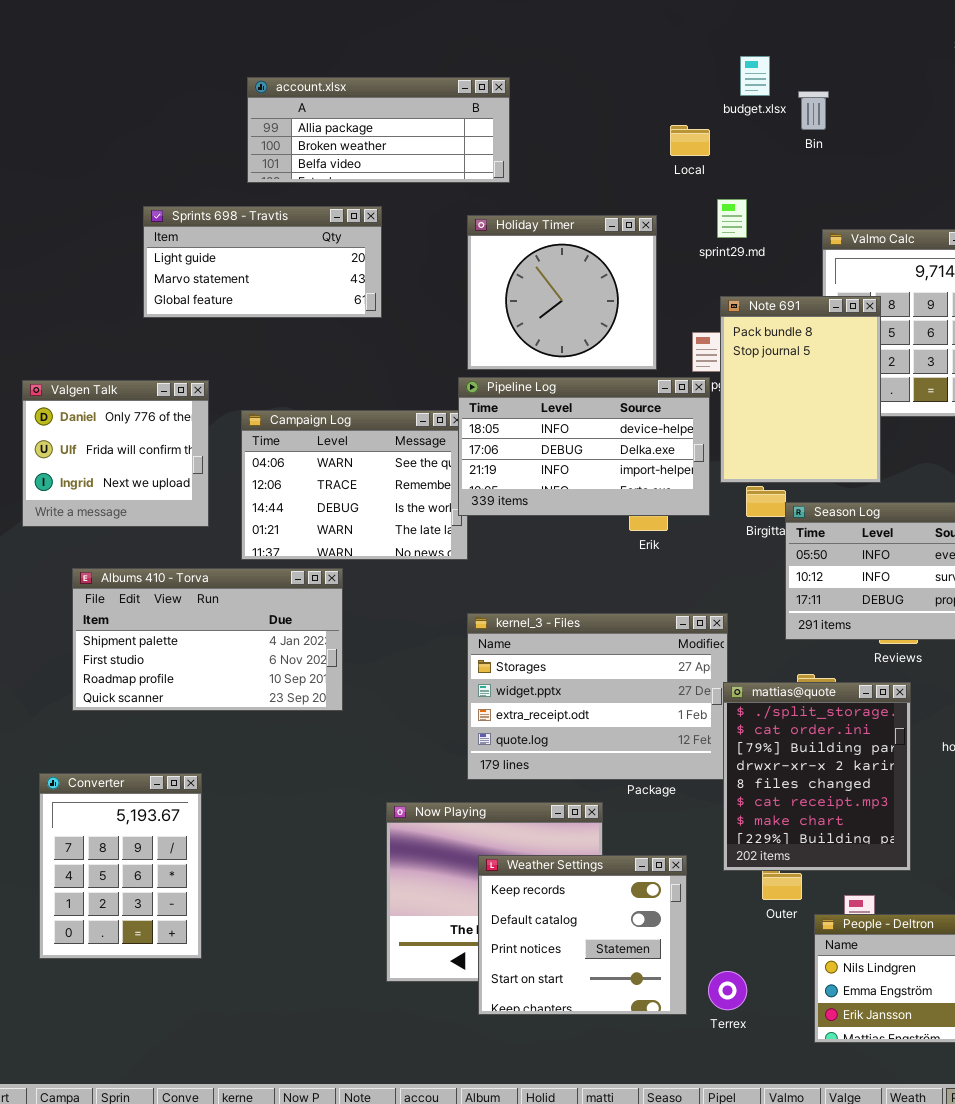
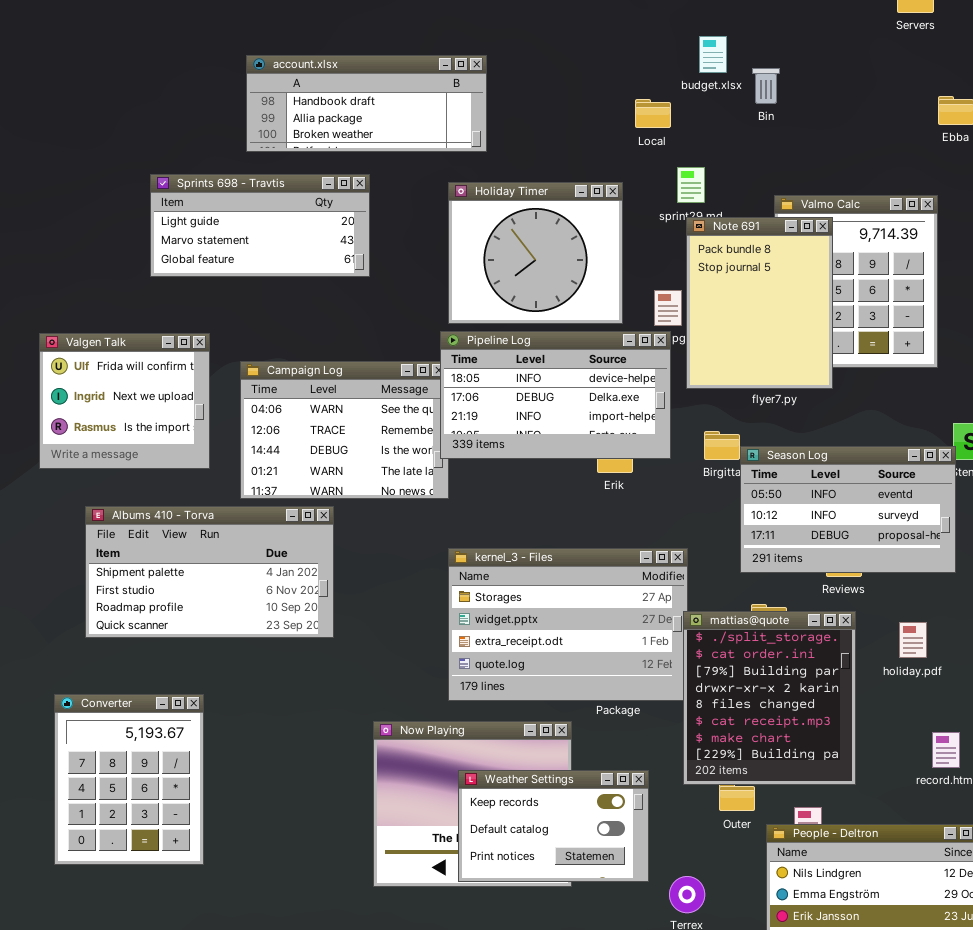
account.xlsx: [247,77,510,183] -> [246,55,487,152], scrolled up 1 row
Note 691: [720,296,881,483] -> [686,217,833,389], moved
Valgen Talk: [22,380,209,527] -> [39,333,210,469], scrolled down 1 row
Weather Settings: [478,855,687,1015] -> [458,770,649,882], resized

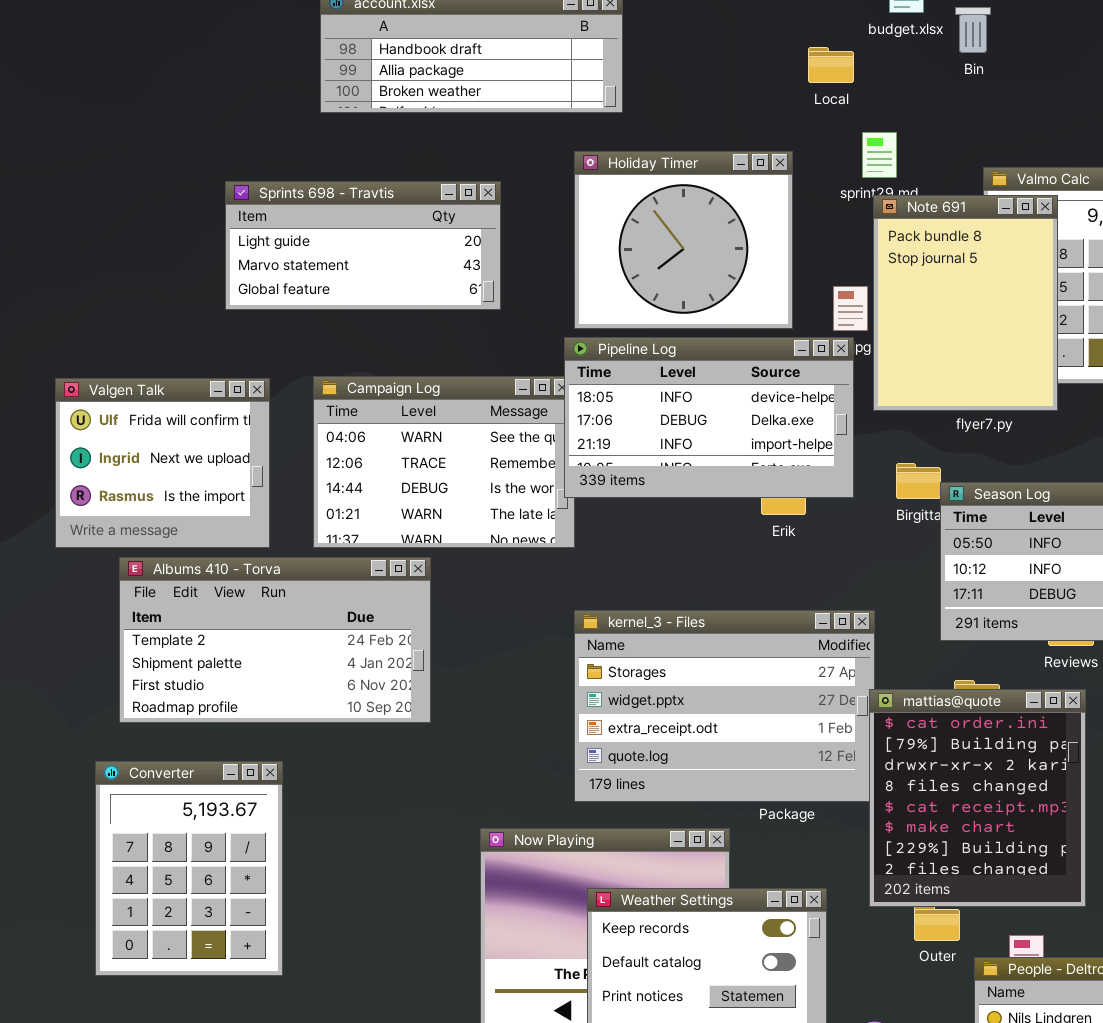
Sprints 698 - Travtis: [150,174,370,277] -> [225,181,501,310], moved
Valgen Talk: [39,333,210,469] -> [55,378,270,548], moved
Albums 410 - Torva: [85,506,334,638] -> [119,557,431,723], scrolled up 1 row
mattias@quote: [683,611,856,785] -> [869,689,1086,907], scrolled down 1 row
Converter: [54,694,204,865] -> [95,761,283,976], moved

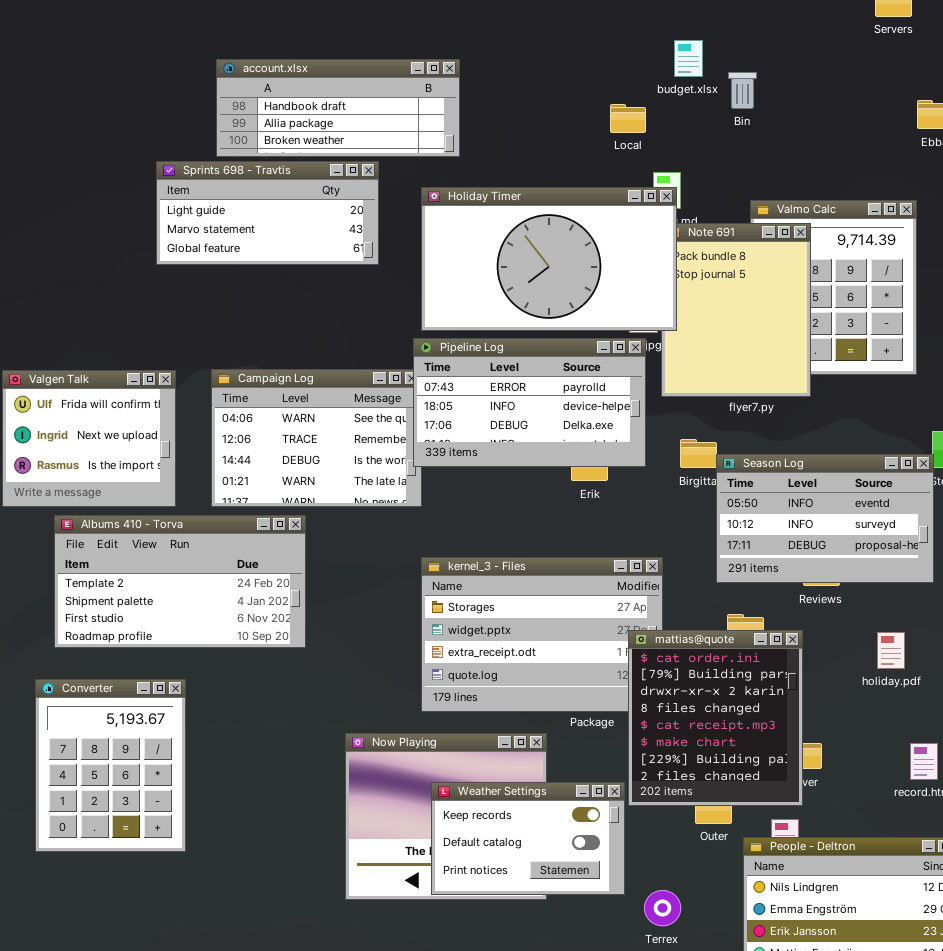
Holiday Timer: [574,151,793,329] -> [421,187,677,331], resized
Sprints 698 - Travtis: [225,181,501,310] -> [156,161,379,265], moved
Pipeline Log: [564,337,854,498] -> [413,338,646,467], scrolled up 1 row
mattias@quote: [869,689,1086,907] -> [628,630,803,806], moved

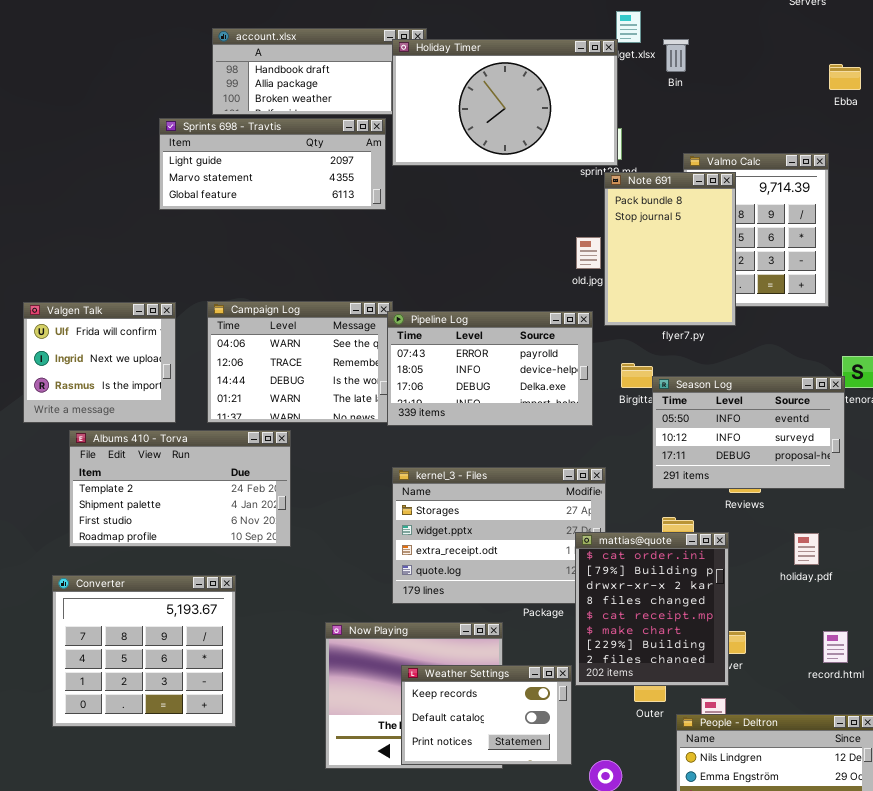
Sprints 698 - Travtis: [156,161,379,265] -> [159,118,386,210], resized
Holiday Timer: [421,187,677,331] -> [392,39,618,166], moved
Pipeline Log: [413,338,646,467] -> [387,311,593,426], moved
Converter: [35,679,186,852] -> [52,575,236,727], resized

